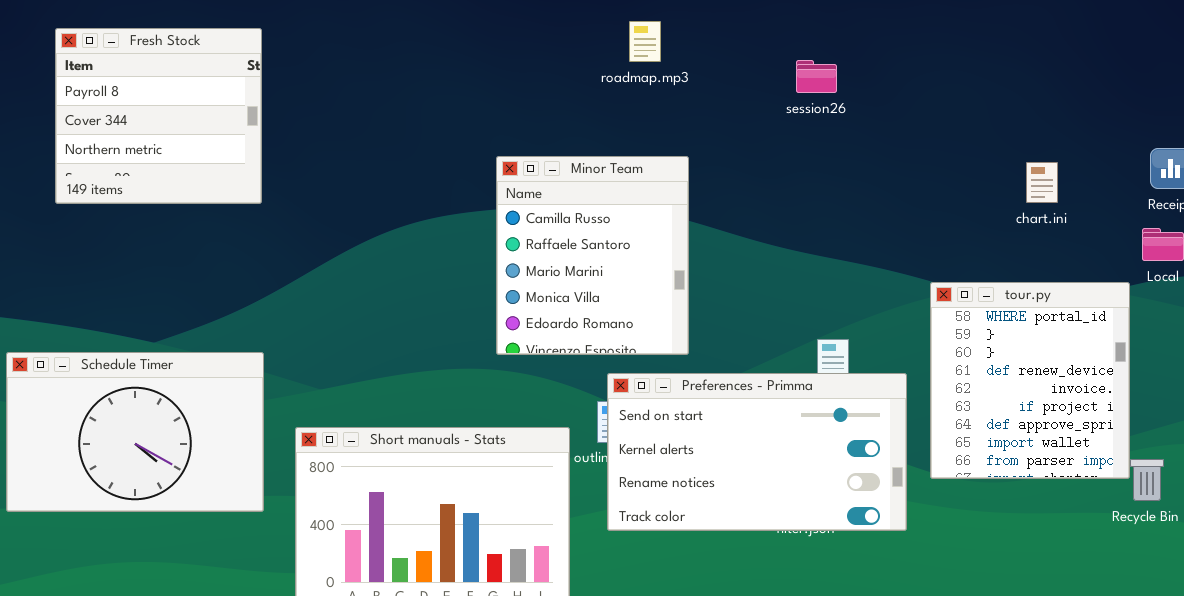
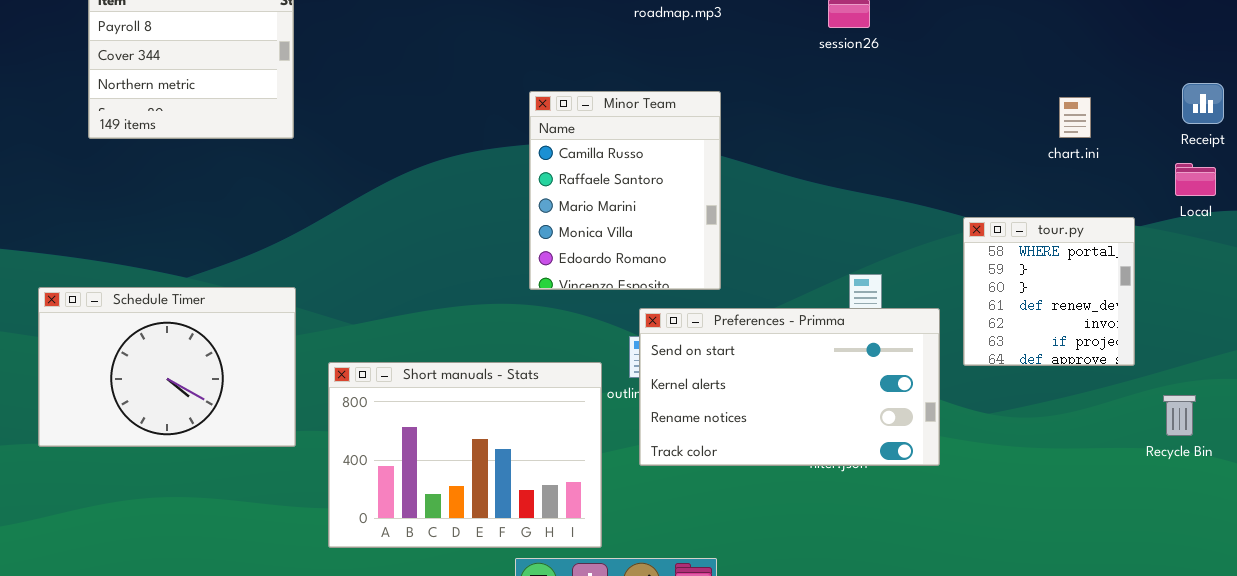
tour.py: [930,282,1130,479] -> [963,217,1135,366], resized

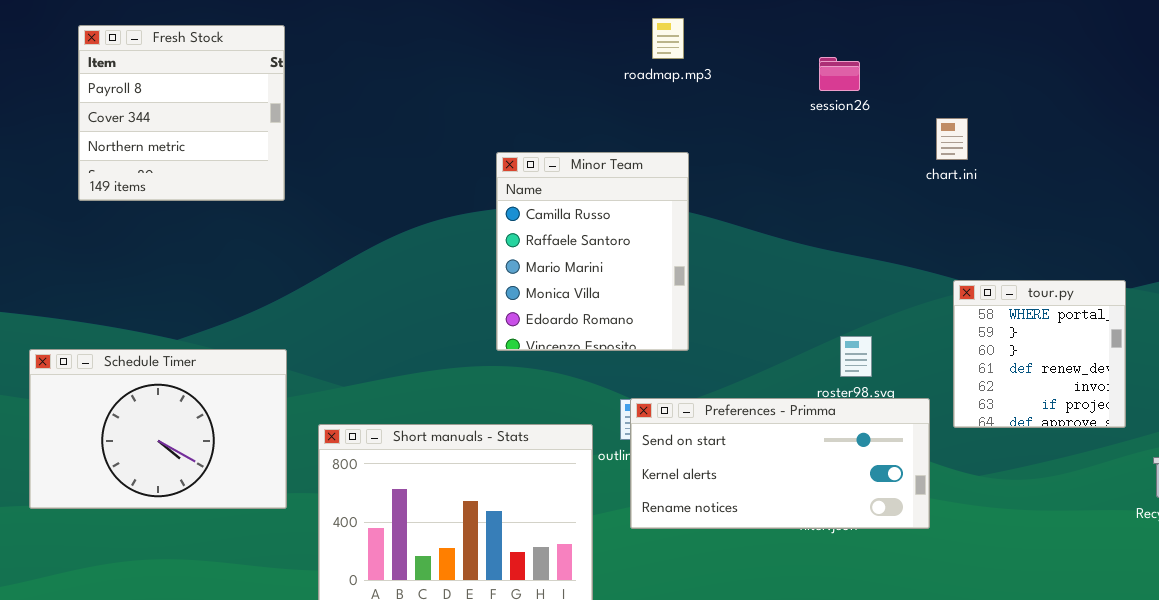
Minor Team: [529,91,721,290] -> [496,152,689,351], moved
chart.ini: [1059,97,1091,138] -> [936,118,968,160], moved
Preferences - Primma: [639,308,940,466] -> [630,398,930,529], resized

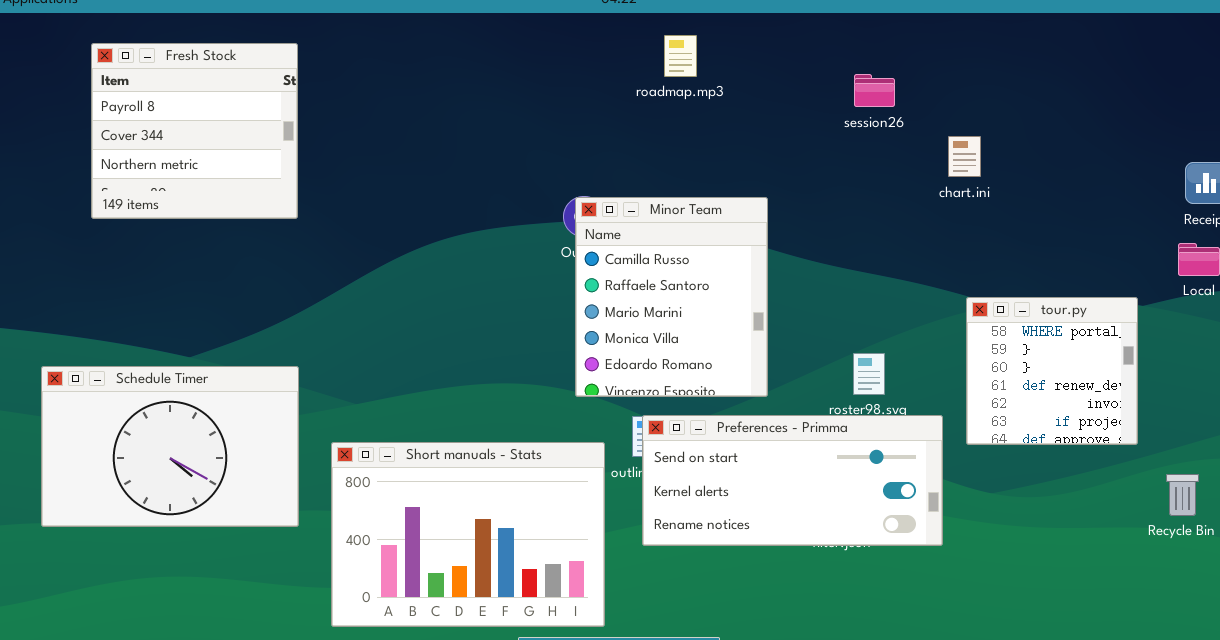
session26: [819,57,860,91] -> [854,74,895,107], moved
Minor Team: [496,152,689,351] -> [575,197,768,397], moved

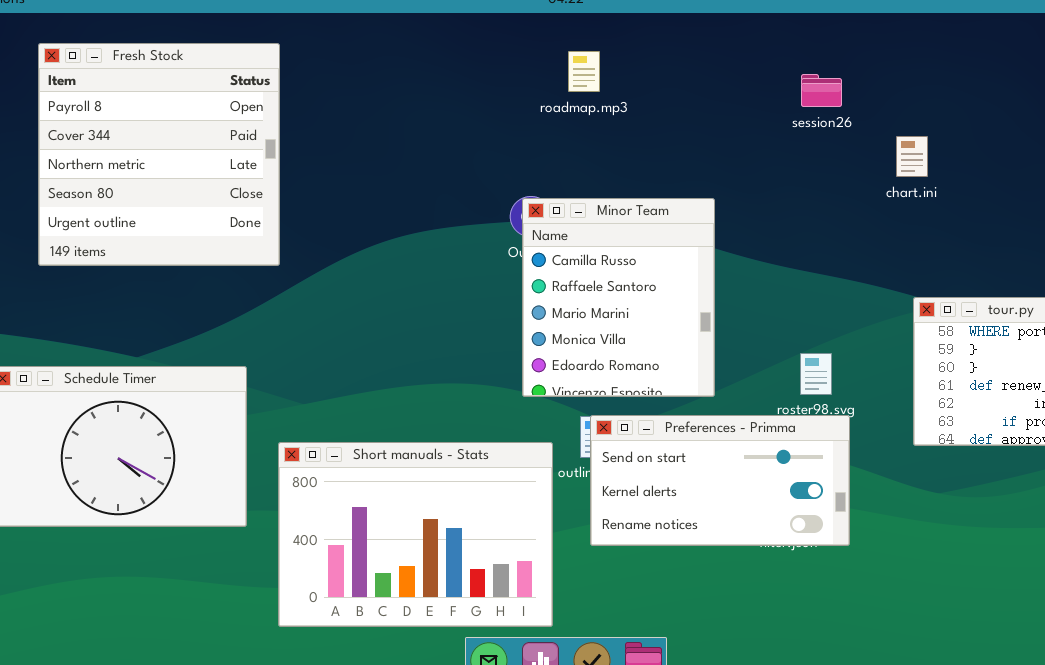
roadmap.mp3: [664,35,697,77] -> [568,51,600,92], moved
Fresh Stock: [91,43,298,219] -> [38,43,280,266], resized
Preferences - Primma: [642,415,943,546] -> [590,415,850,546], resized

